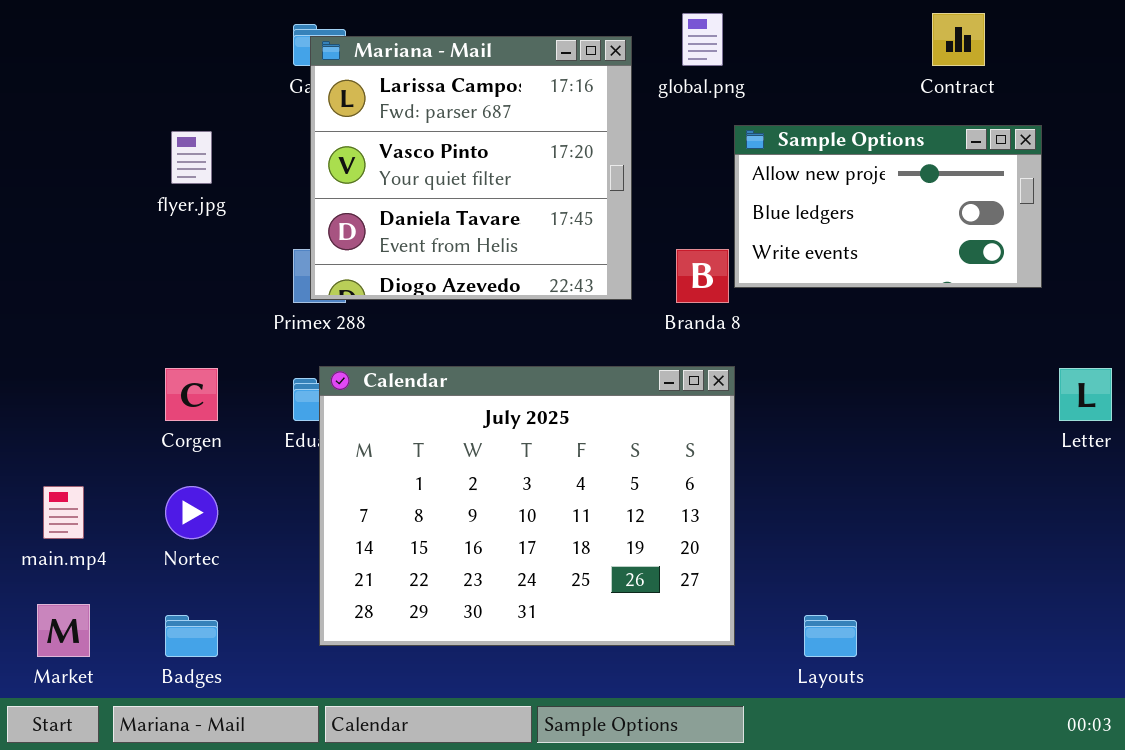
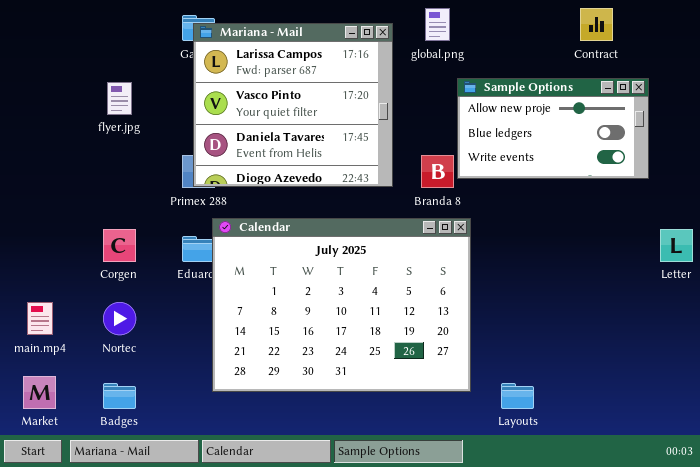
Calendar: [319,366,735,646] -> [212,218,471,392], moved

